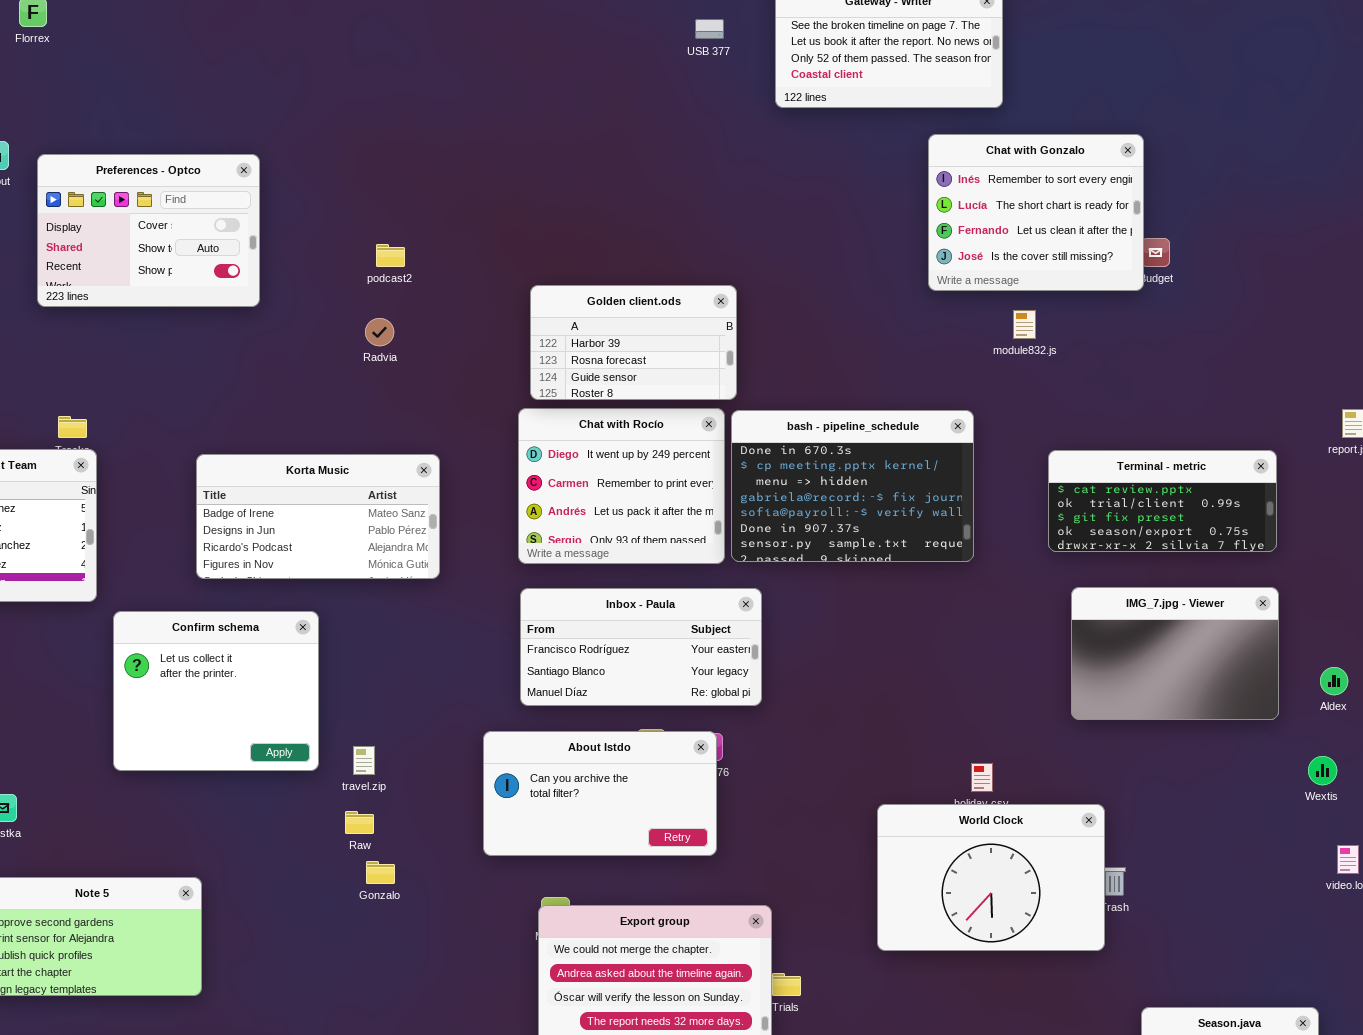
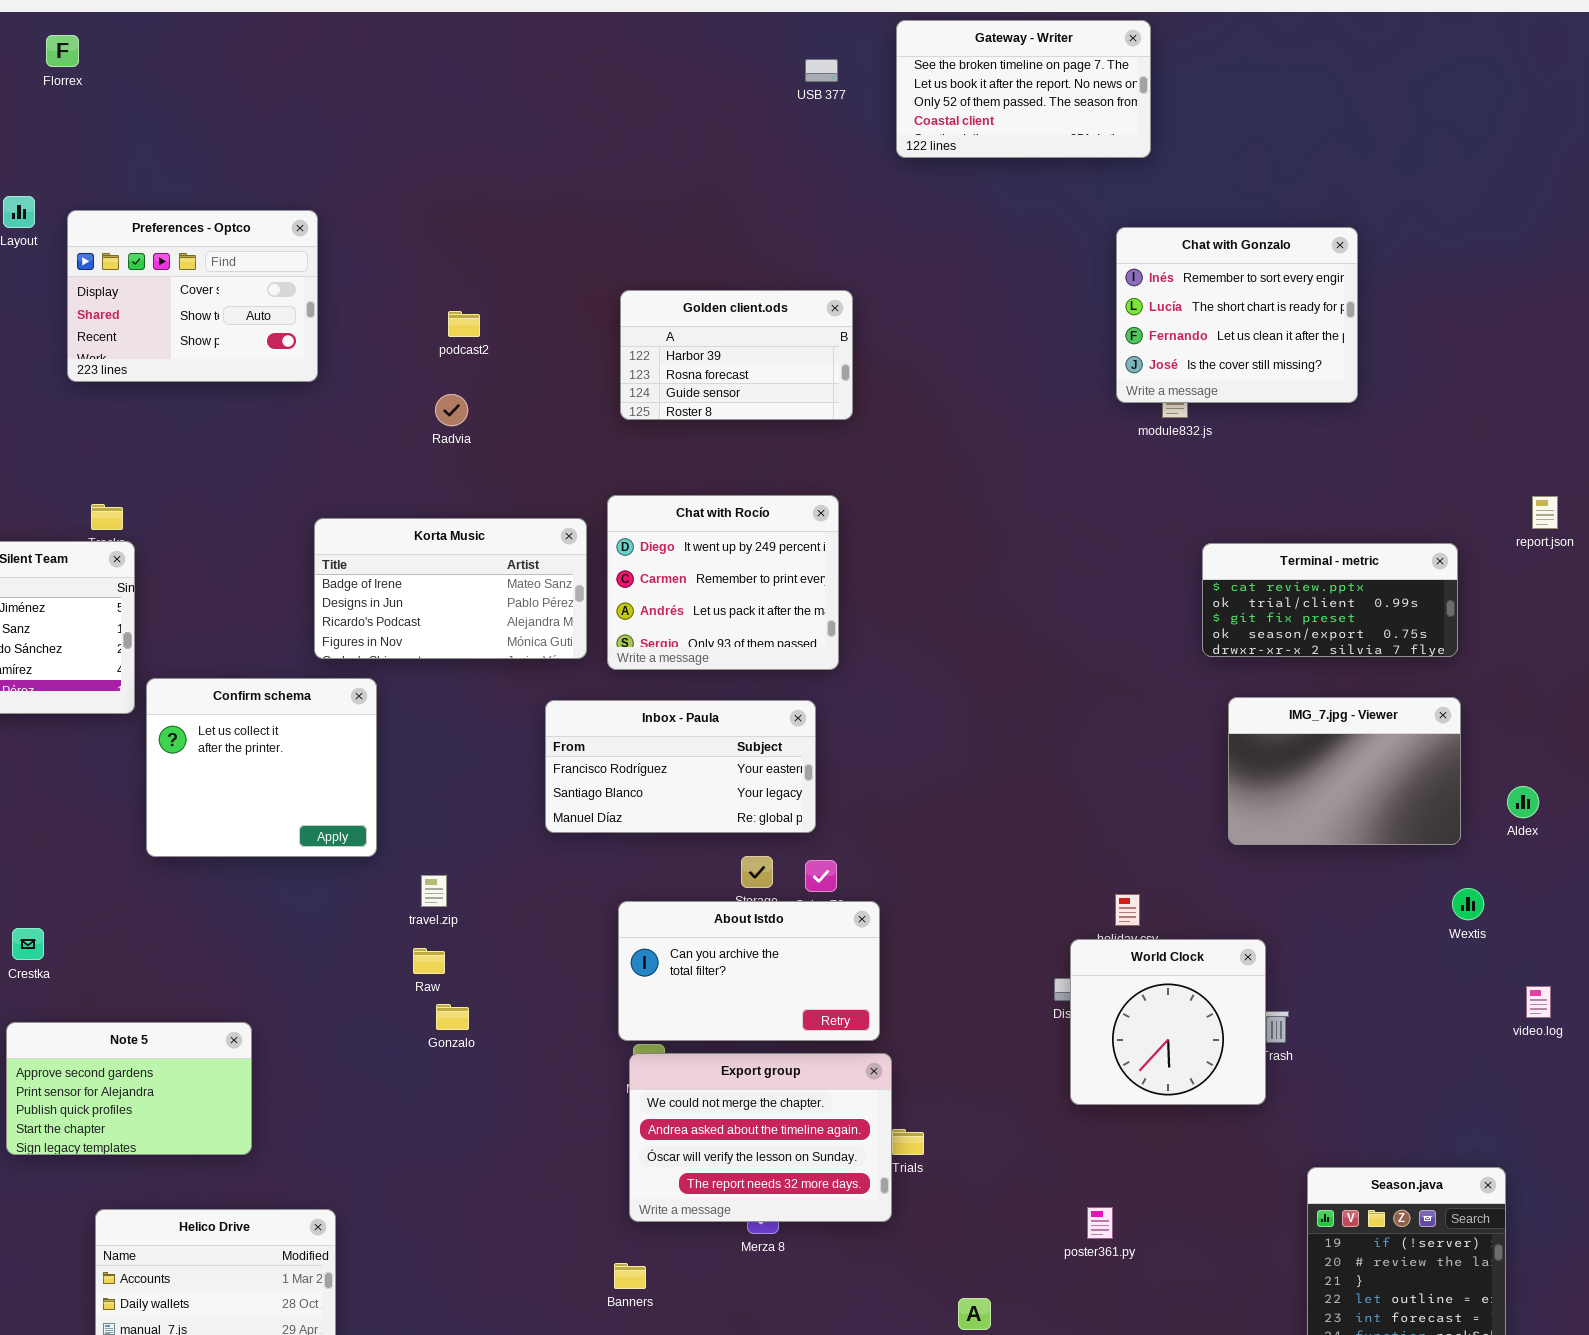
Chat with Gonzalo: [928,134,1144,291] -> [1116,227,1358,403], moved
Golden client.ods: [530,285,737,400] -> [620,290,853,420], moved
bash - pipeline_schedule: [731,410,974,562] -> none, closed
Korta Music: [196,454,440,579] -> [314,518,587,659], moved
Inbox - Paula: [520,588,762,706] -> [545,700,816,833], moved
Confirm schema: [113,611,319,771] -> [146,678,377,857], moved
About Istdo: [483,731,717,856] -> [618,901,880,1041], moved
Wextis: [1308,756,1337,785] -> [1452,888,1484,920], moved
World Clock: [877,804,1105,951] -> [1070,939,1266,1105], resized

